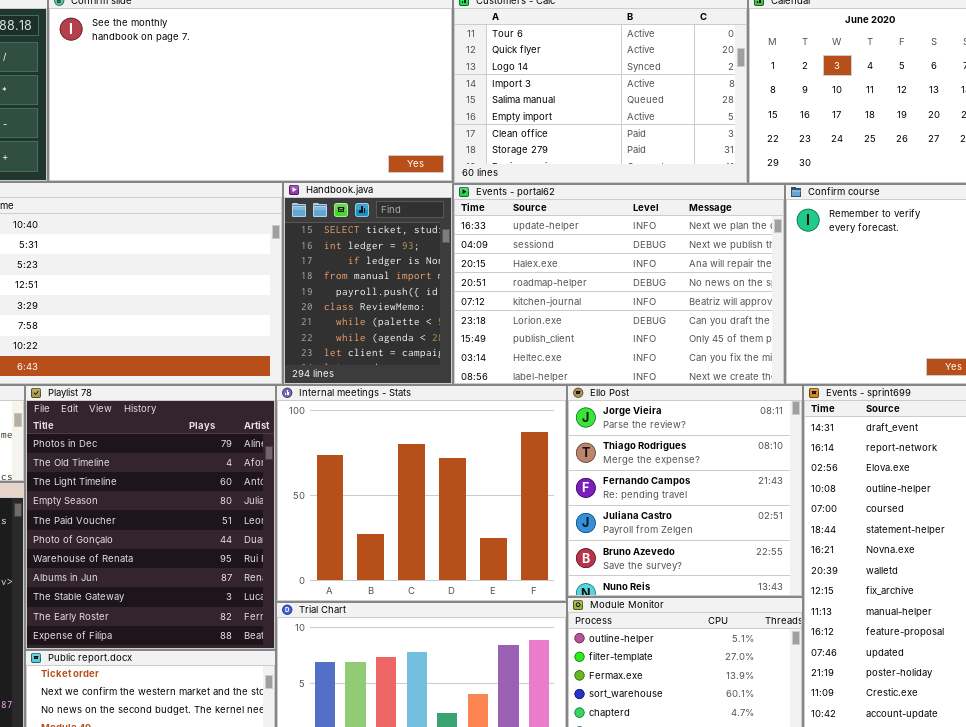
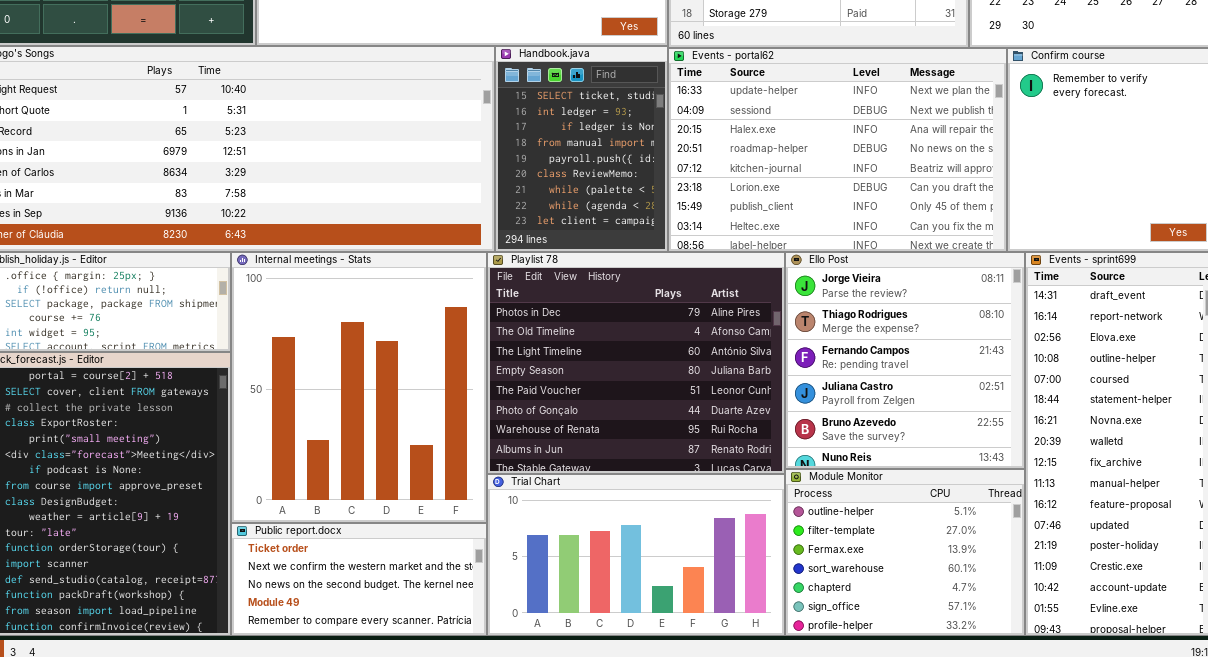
Playlist 78: [25,385,276,650] -> [487,252,785,474], moved, resized
Internal meetings - Stats: [276,385,567,602] -> [231,252,487,523], moved, resized

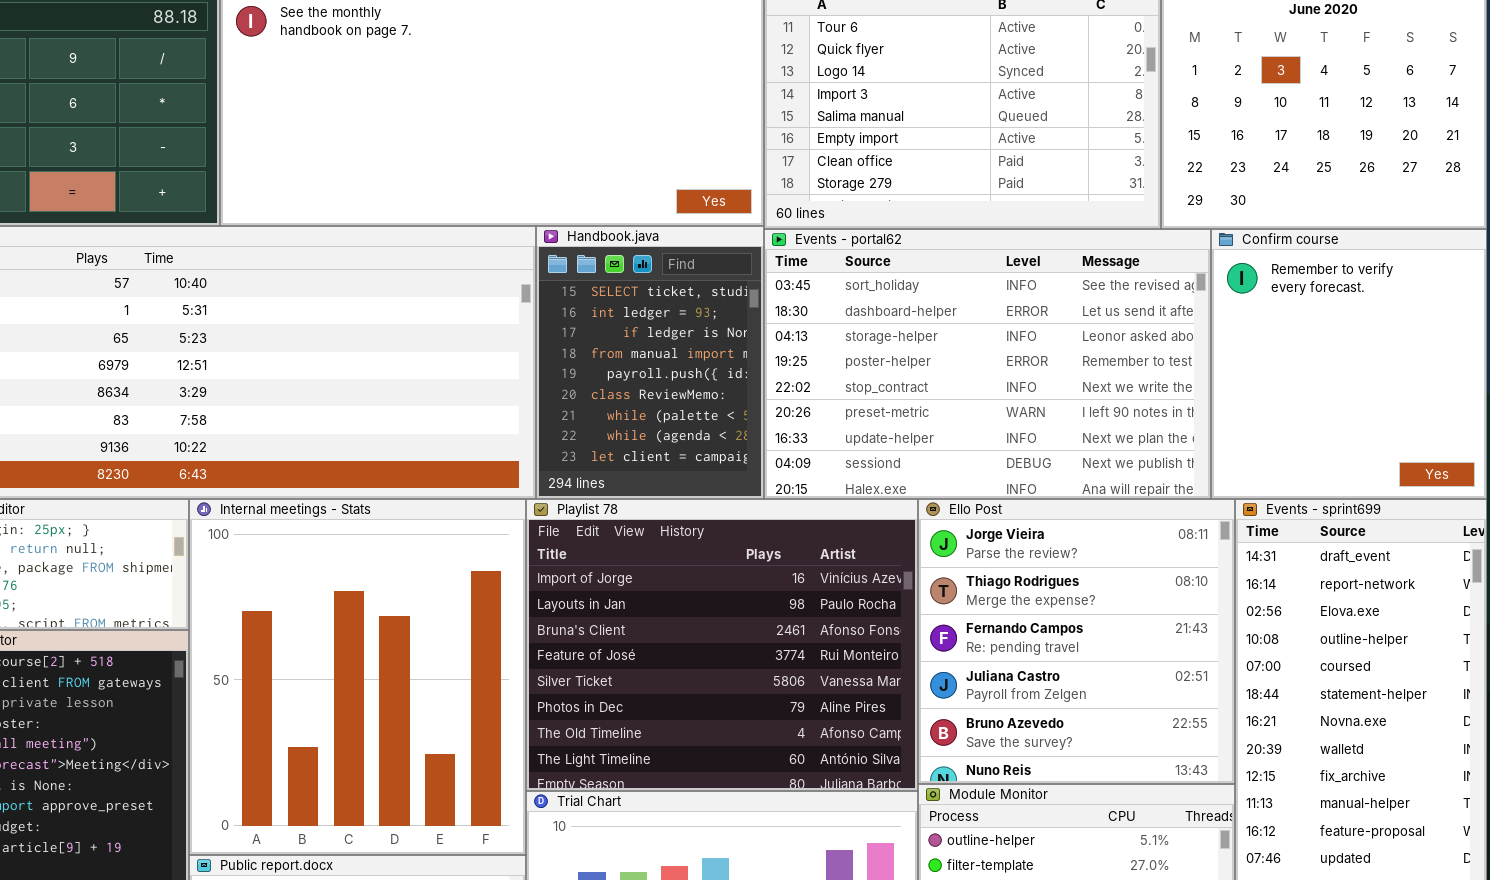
Events - portal62: [668,48,1007,252] -> [764,229,1211,499], scrolled up 6 rows
Playlist 78: [487,252,785,474] -> [526,499,918,791], scrolled up 5 rows

